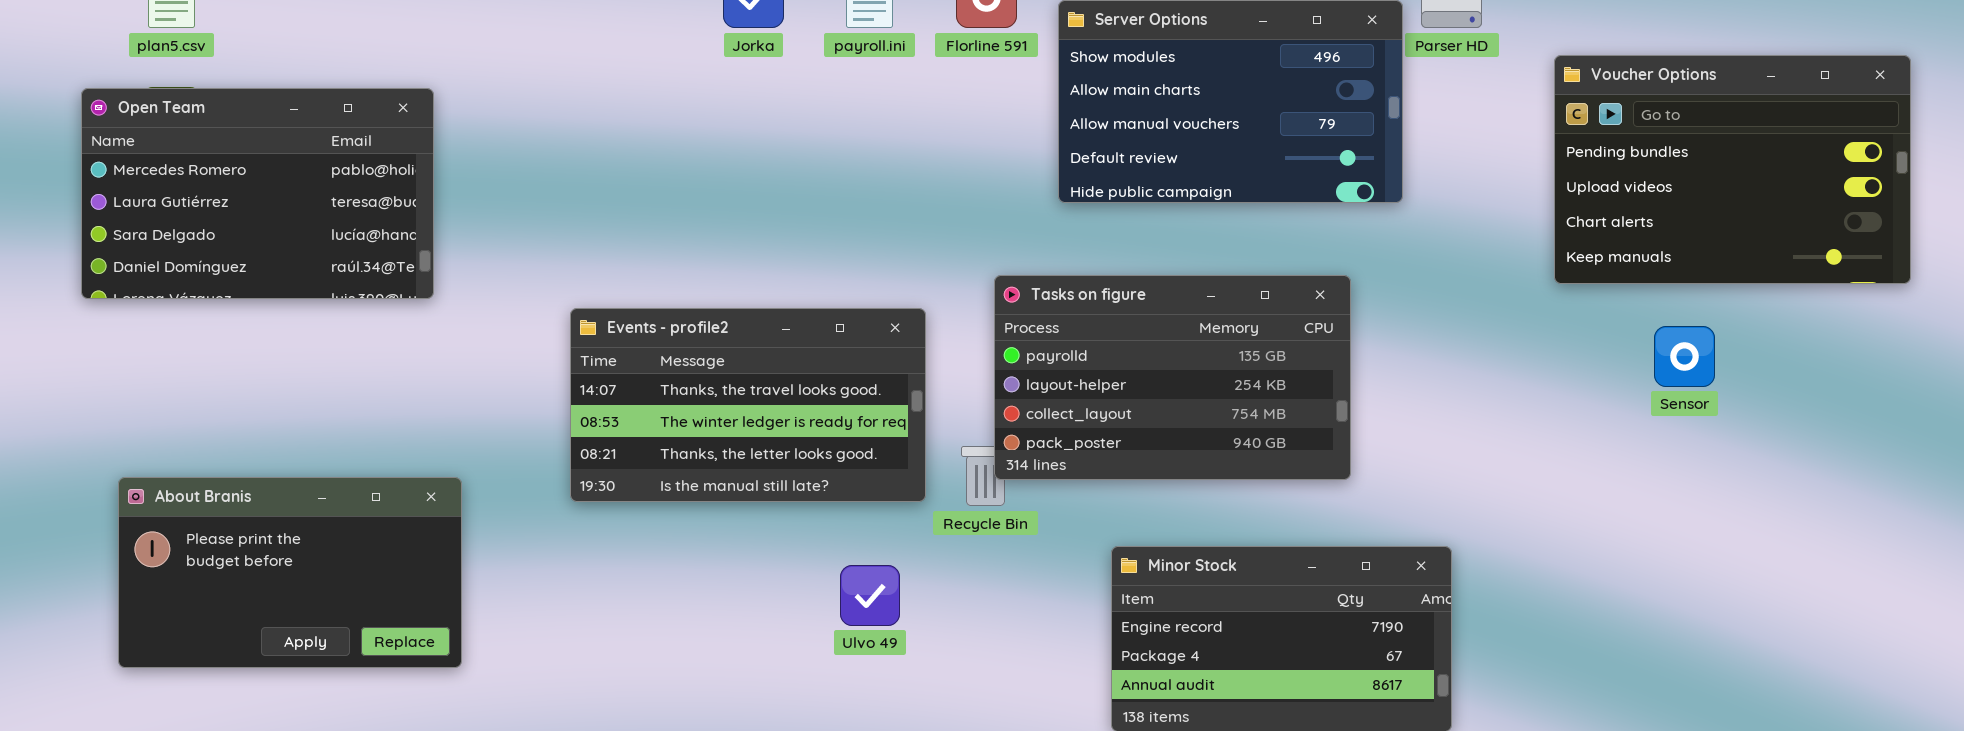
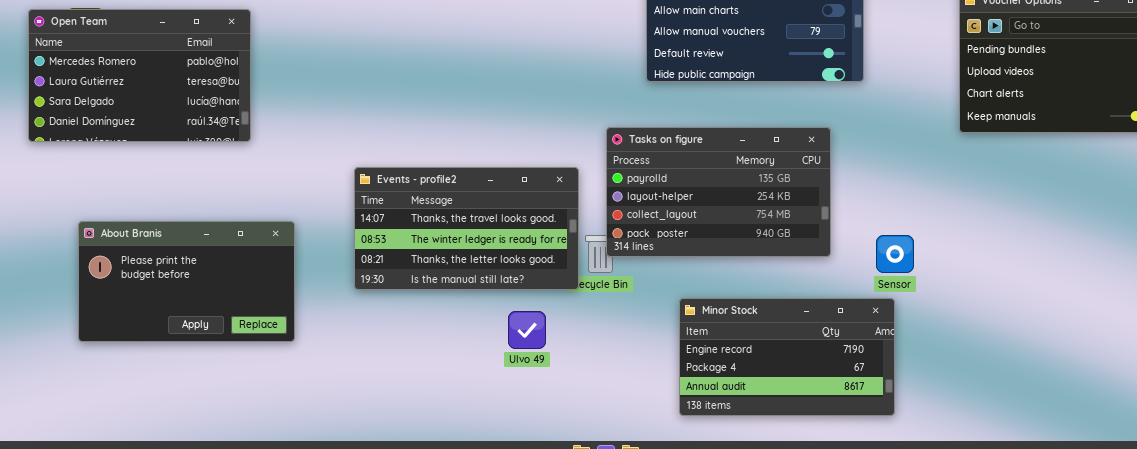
Events - profile2: [570,308,926,502] -> [354,167,579,290], moved
Sensor: [1654,326,1715,387] -> [876,235,914,273], moved
About Branis: [118,477,462,668] -> [78,221,295,342], moved

